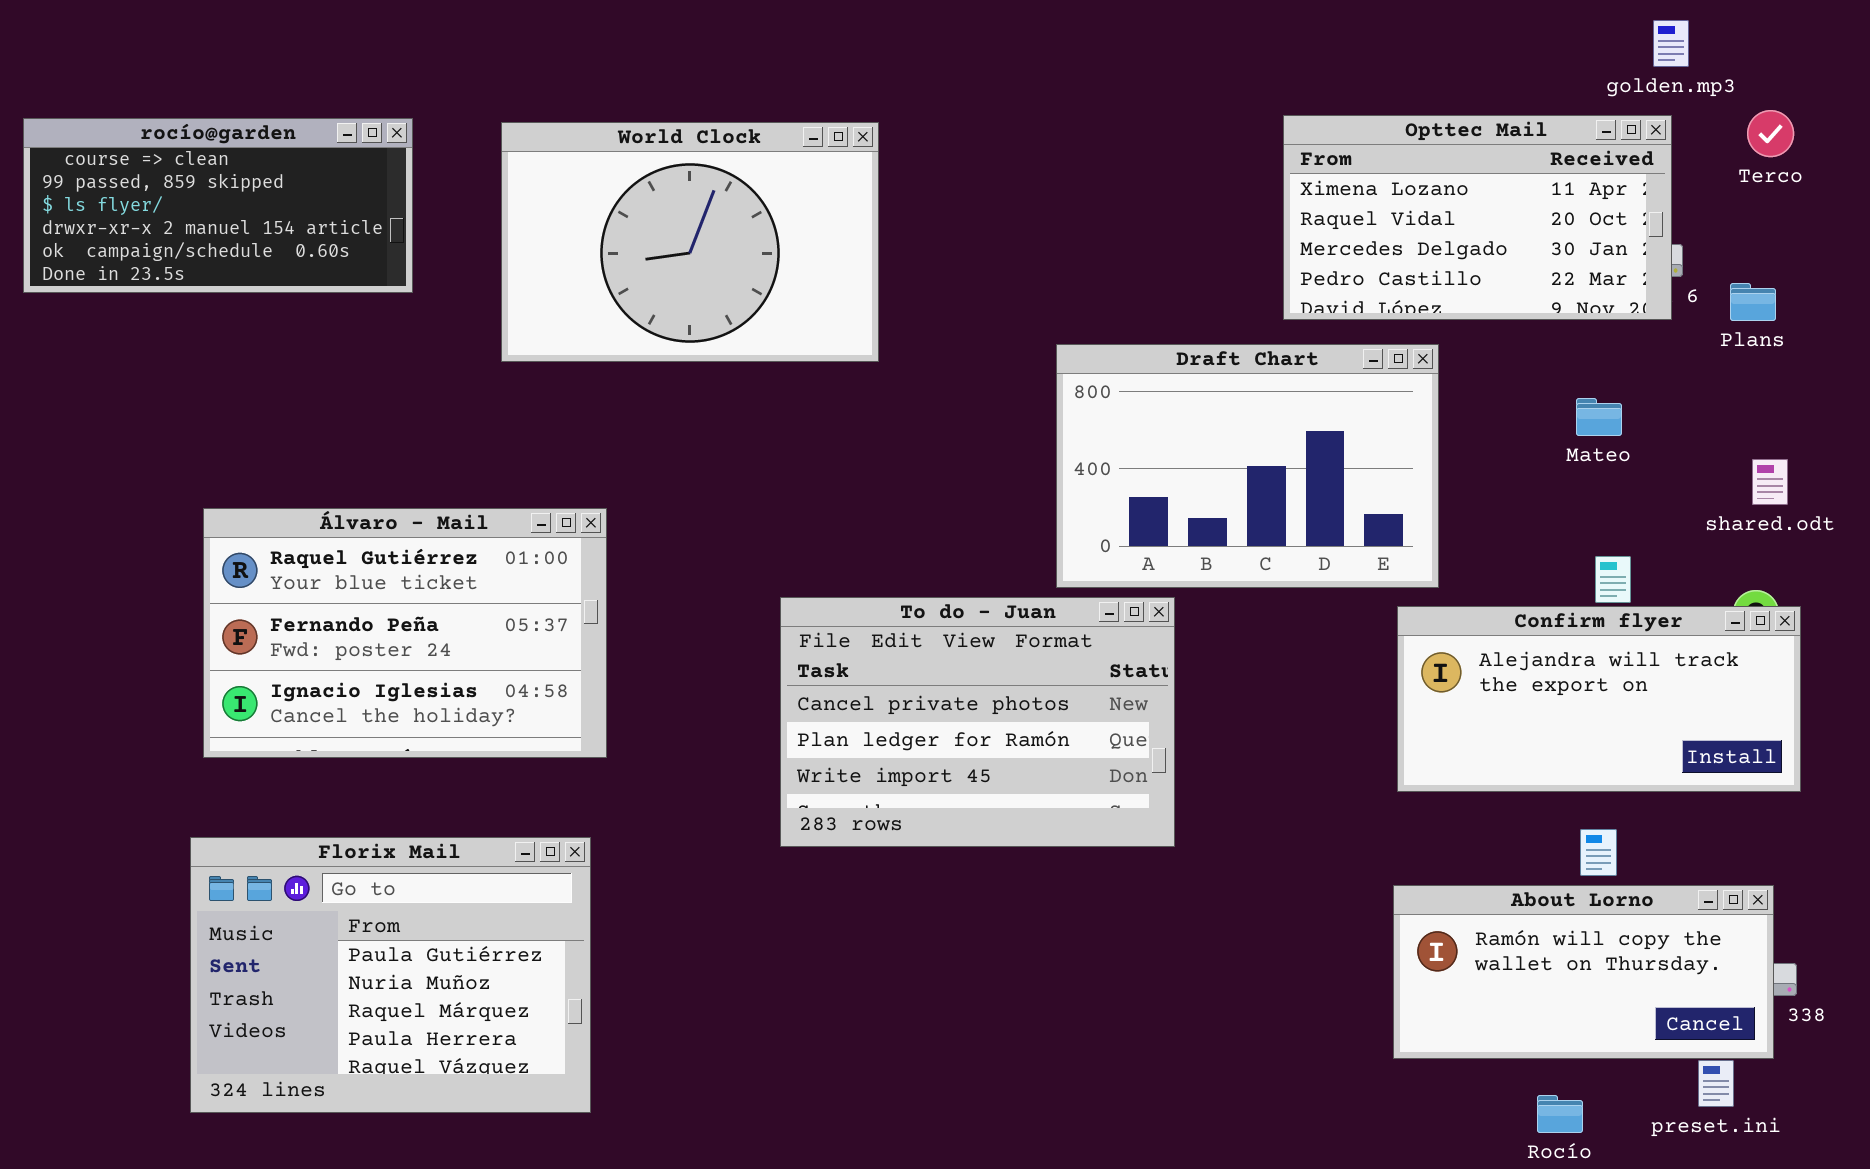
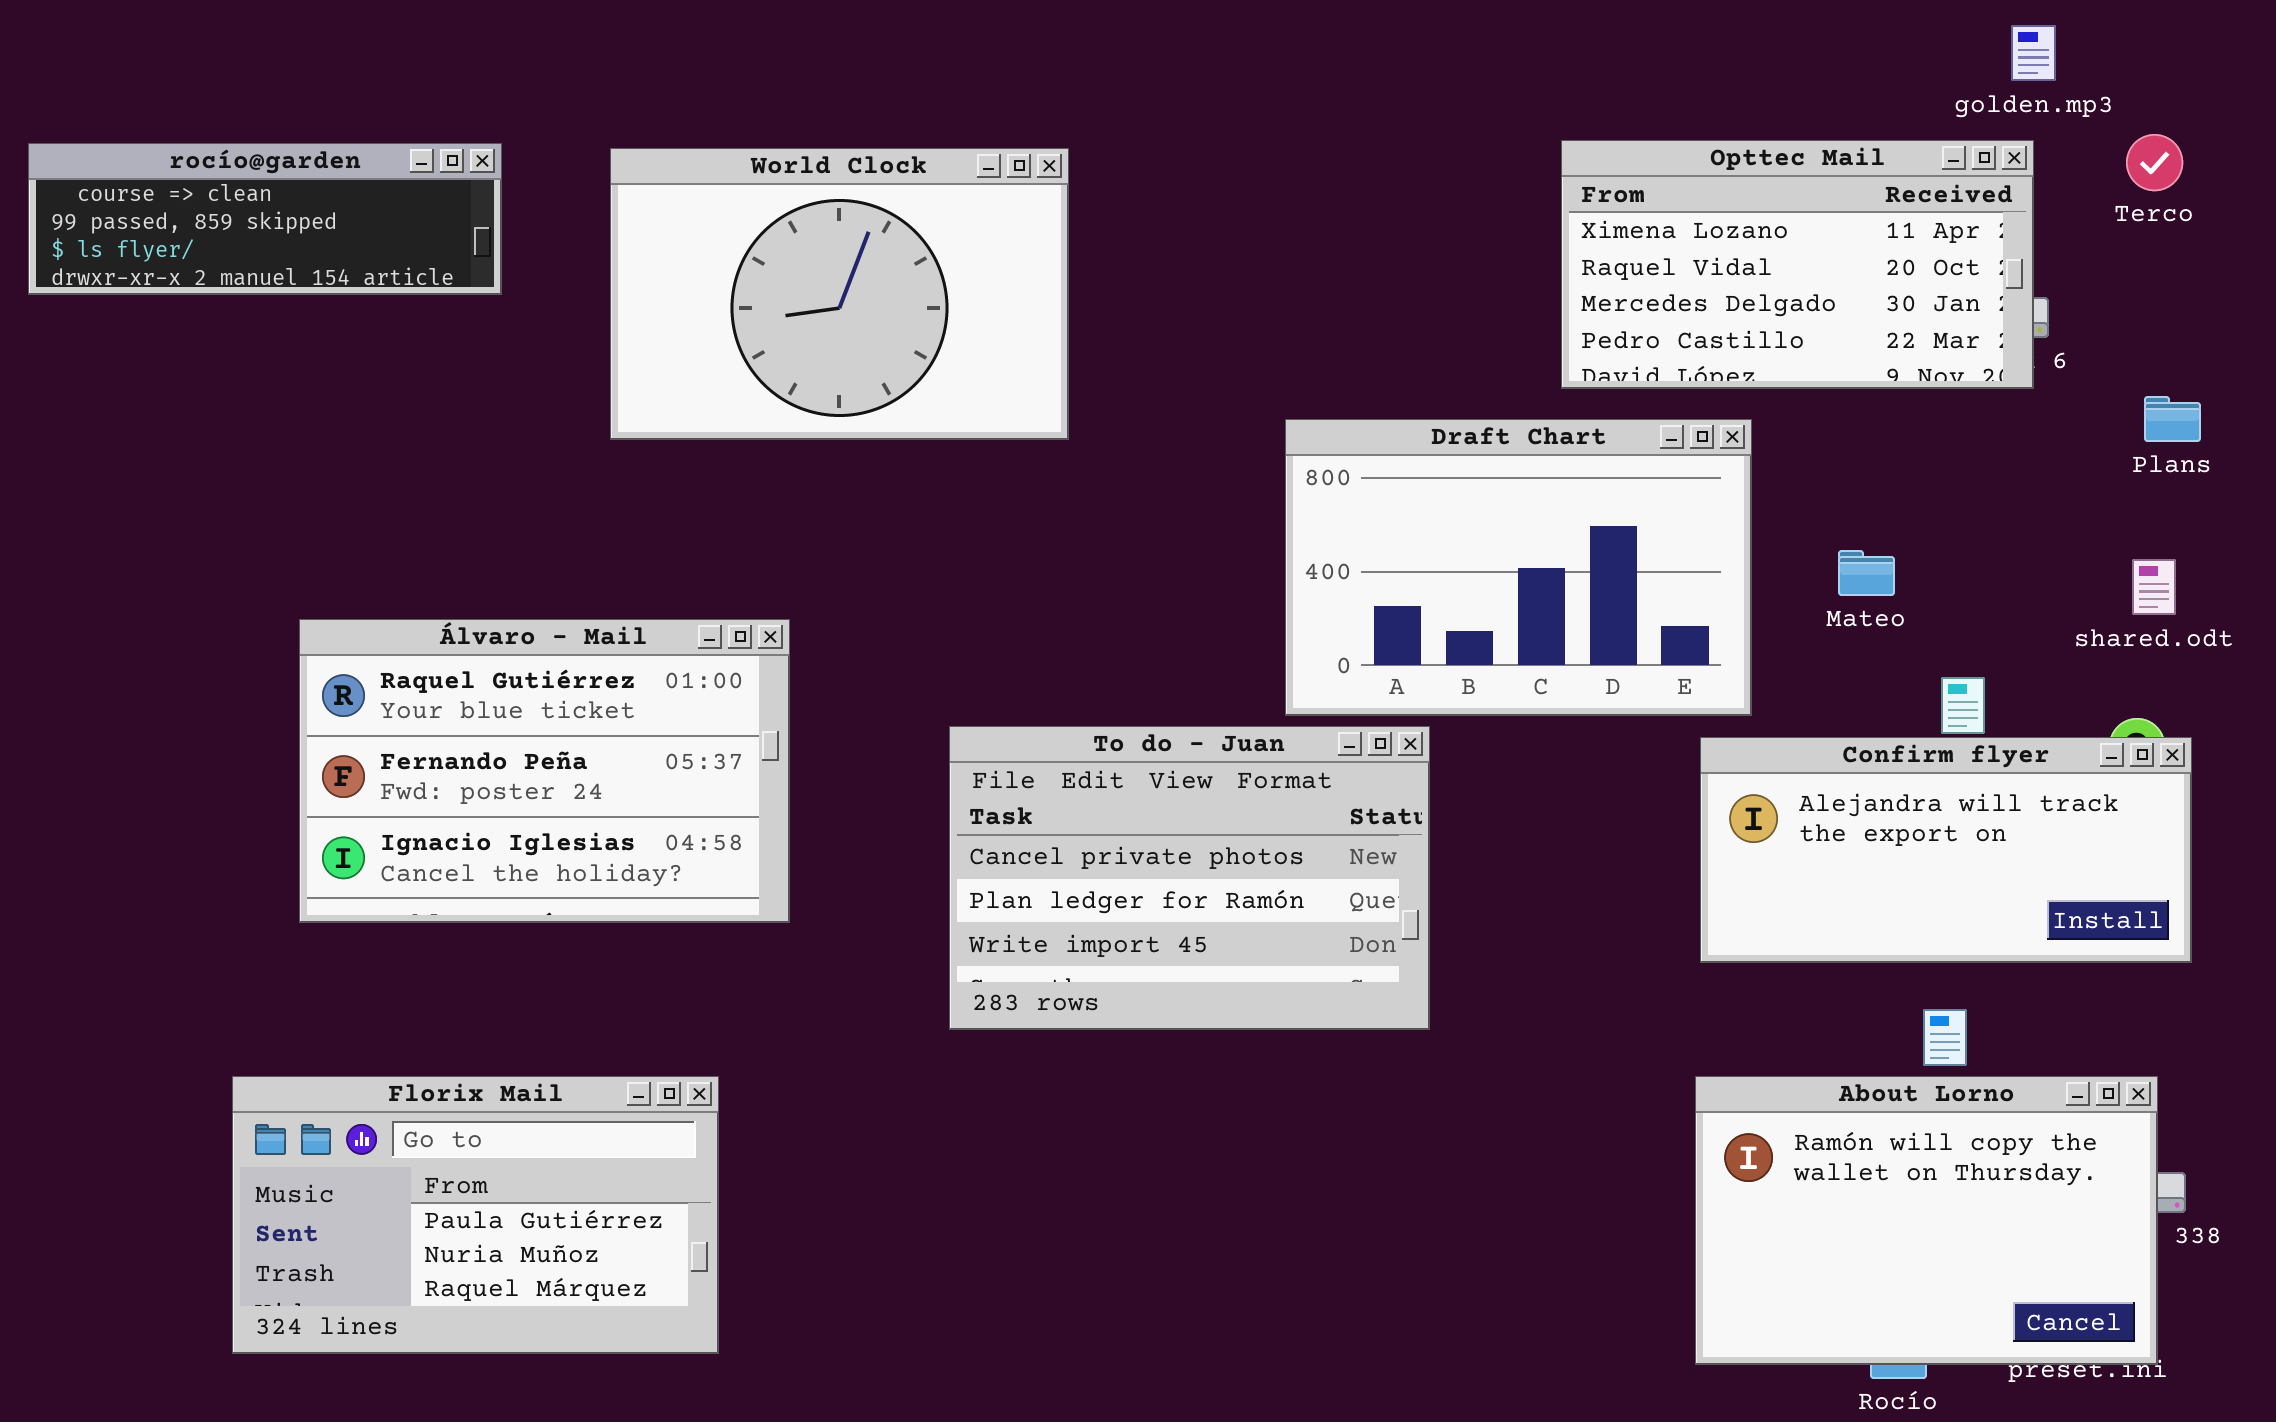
rocío@garden: [23,118,413,293] -> [28,143,502,295], resized
Plans: [1730,283,1776,321] -> [2144,396,2201,442], moved
Mateo: [1576,398,1622,436] -> [1838,550,1895,596], moved
Álvaro - Mail: [203,508,607,758] -> [299,619,790,923], moved
Florix Mail: [190,837,591,1113] -> [232,1076,719,1354], resized
About Lorno: [1393,885,1774,1059] -> [1695,1076,2158,1365], resized

